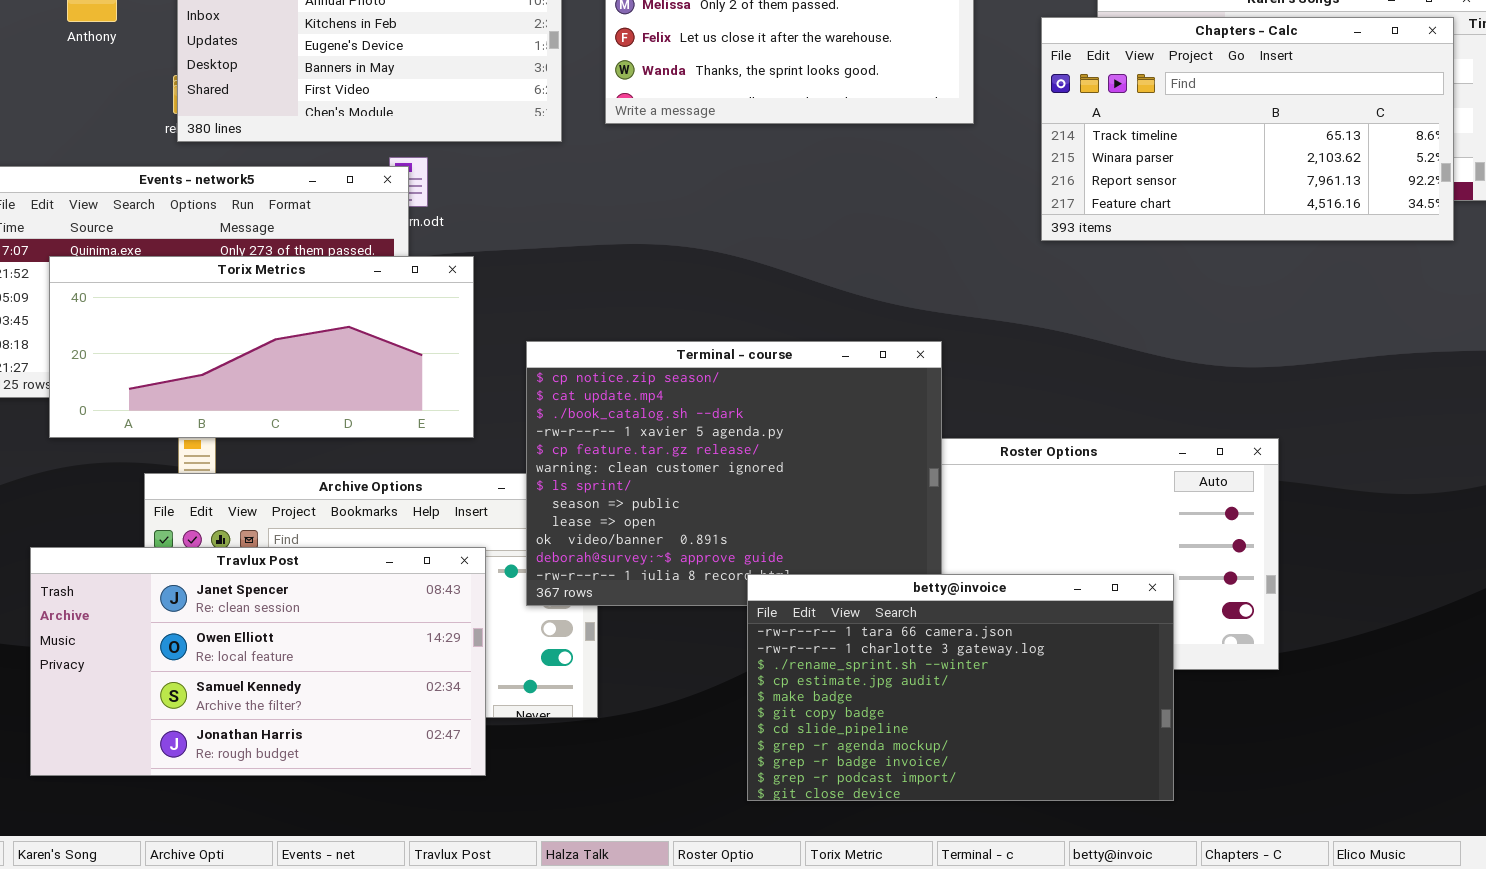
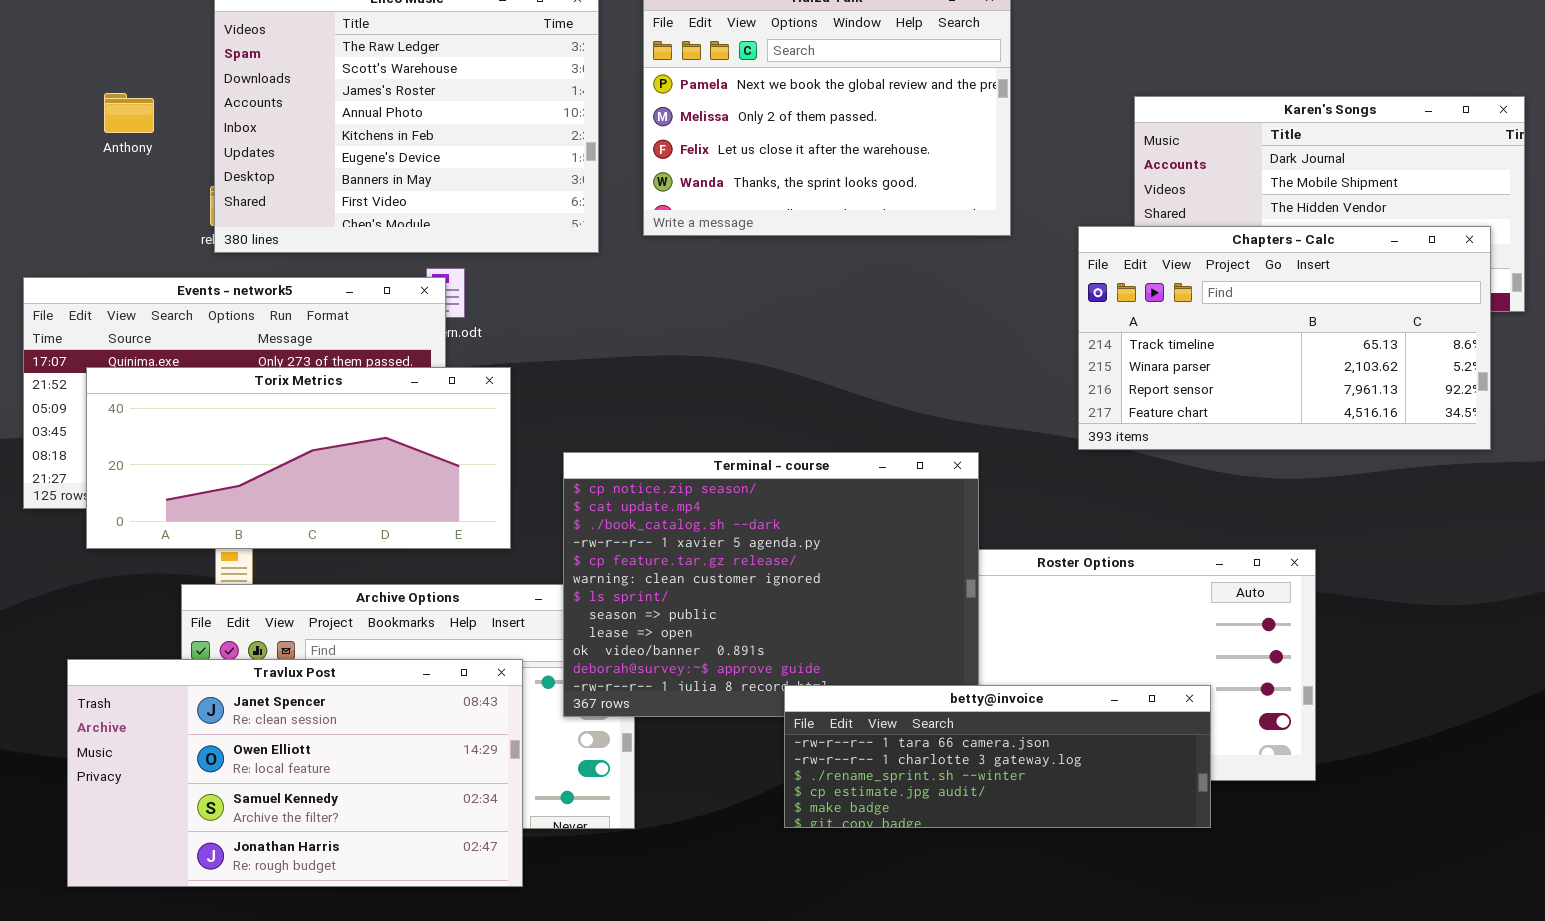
Chapters - Calc: [1041,17,1454,241] -> [1078,226,1491,450], moved
betty@invoice: [747,574,1174,801] -> [784,685,1211,828], resized

